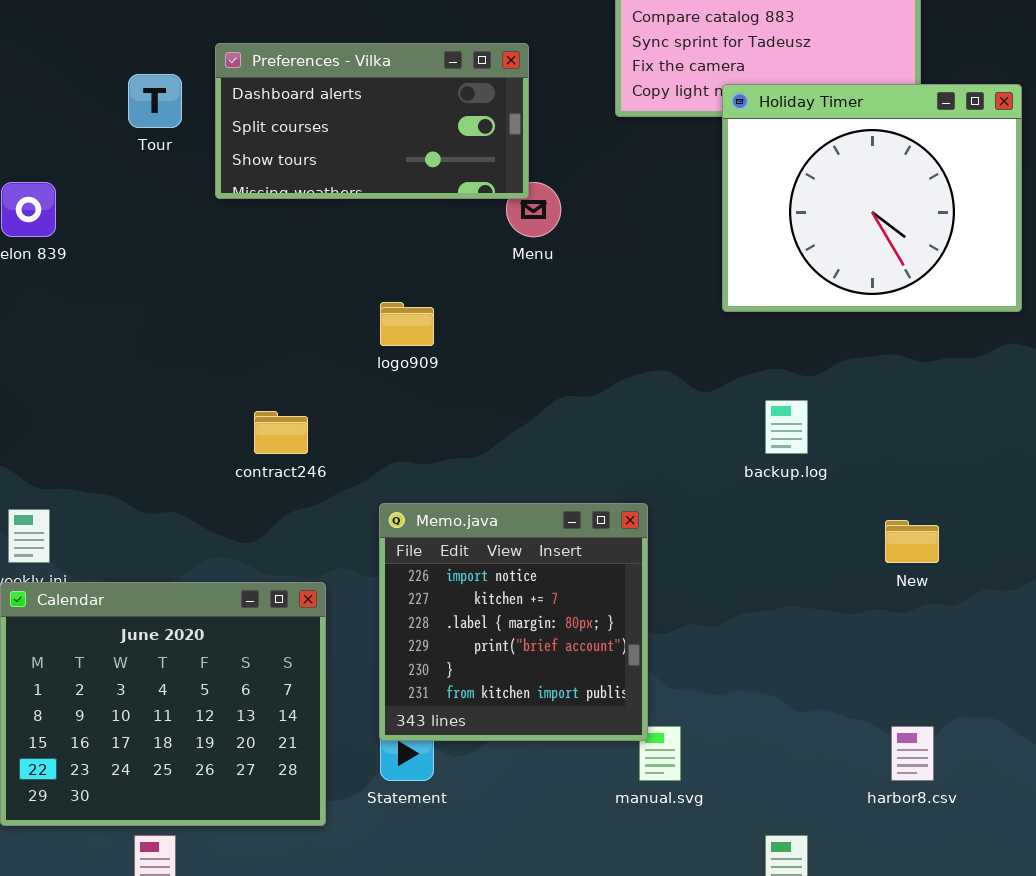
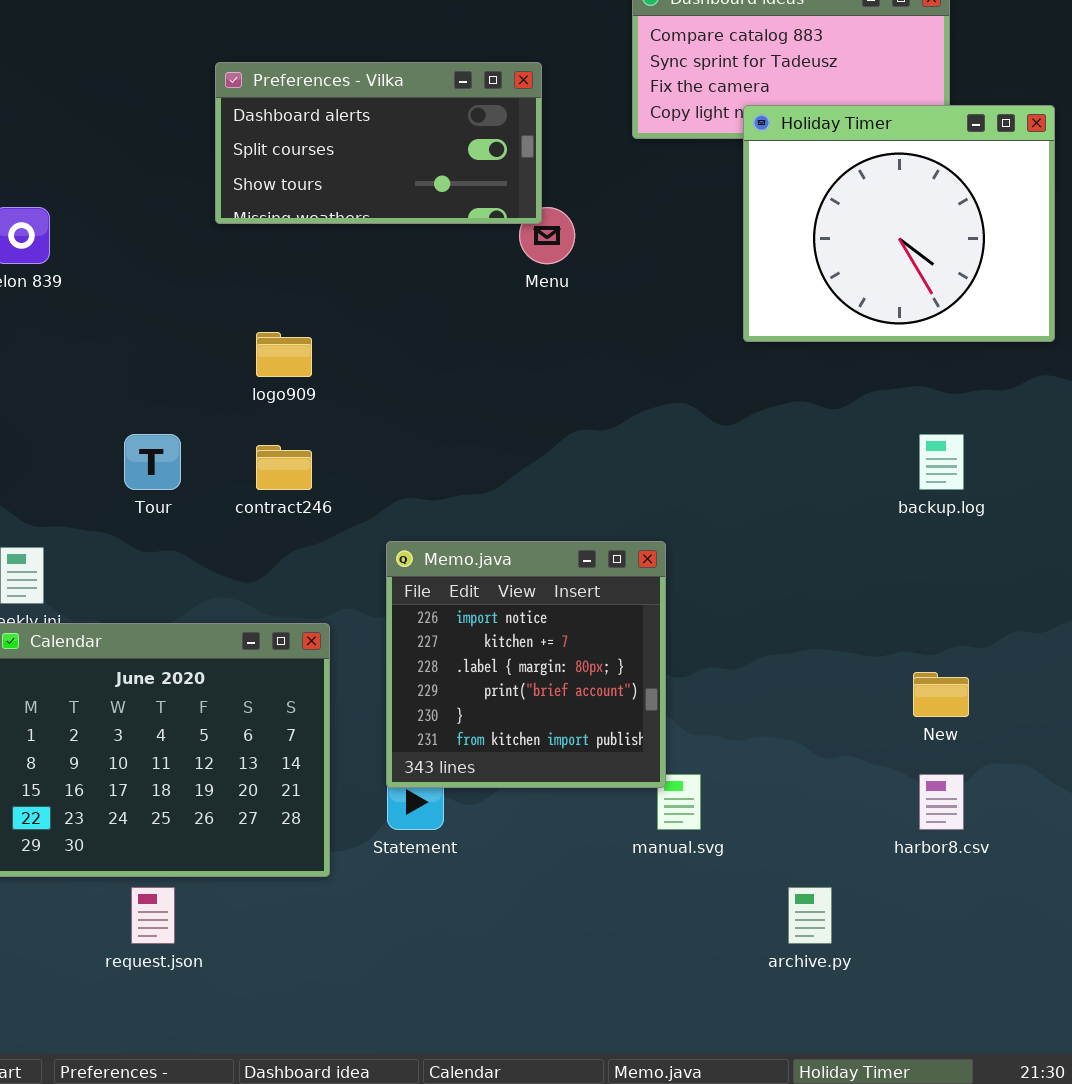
Tour: [128,74,182,128] -> [124,434,181,490], moved
logo909: [380,302,434,346] -> [256,332,312,377], moved
backup.log: [765,400,808,454] -> [919,434,964,490], moved
New: [885,520,939,563] -> [913,672,969,717], moved

